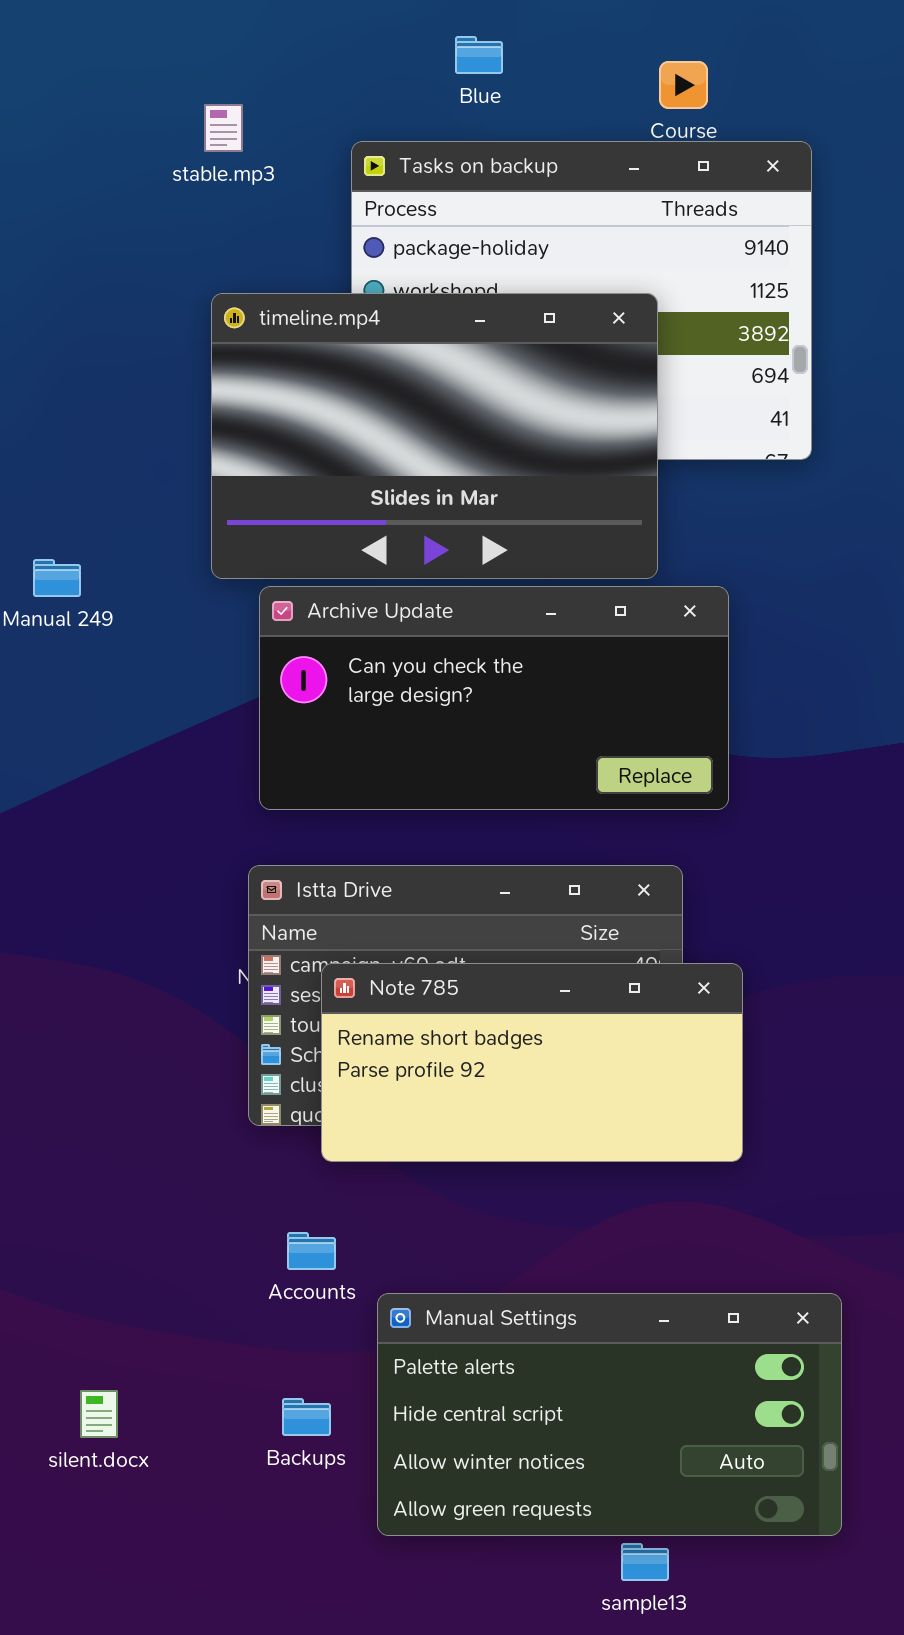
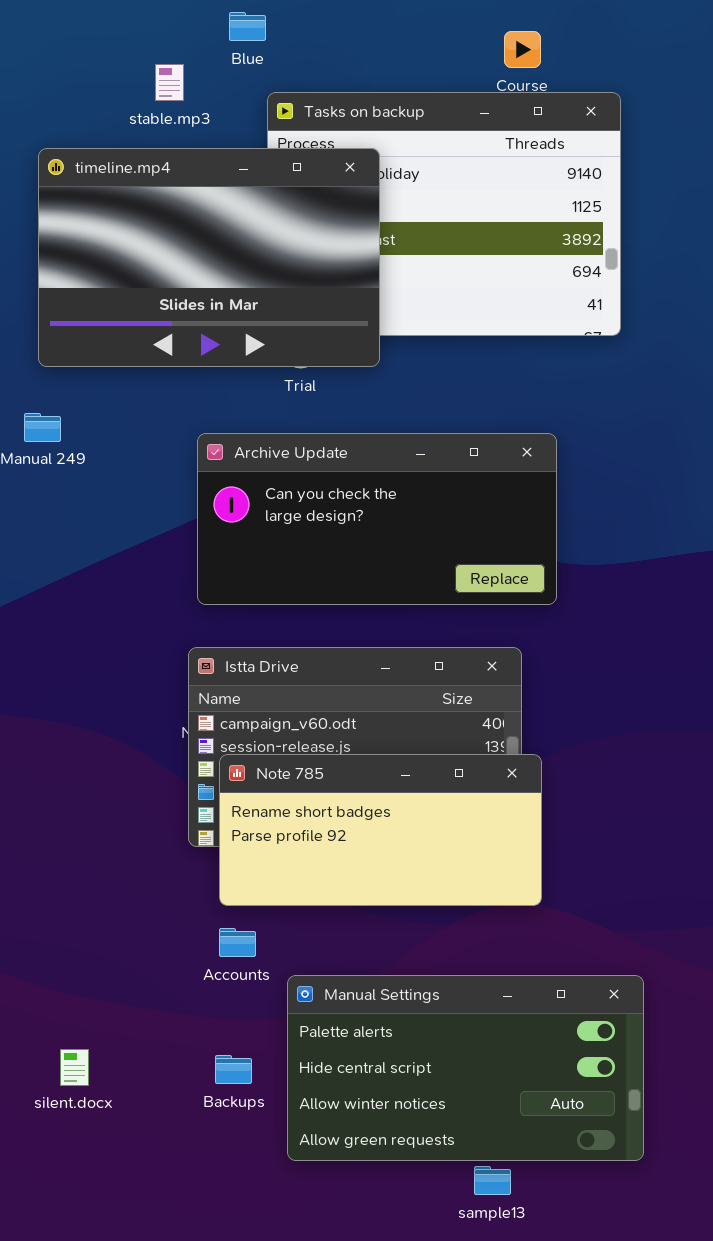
Blue: [455,36,503,74] -> [229,12,266,41], moved
timeline.mp4: [211,293,658,579] -> [38,148,380,367], moved
Note 785: [321,963,743,1162] -> [219,754,542,906], moved

